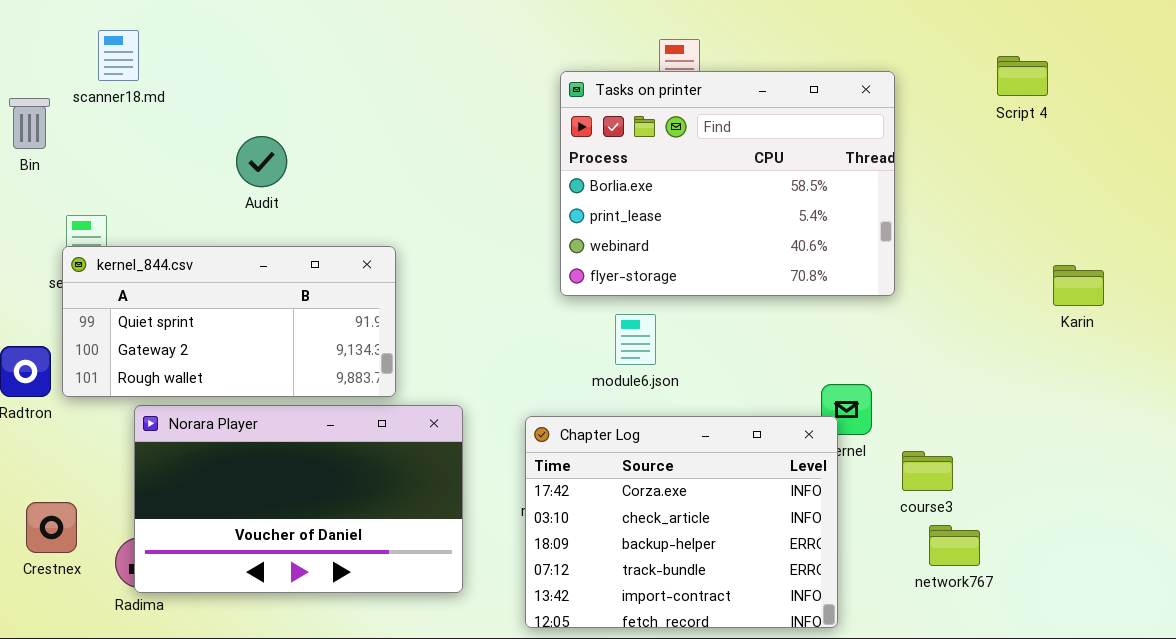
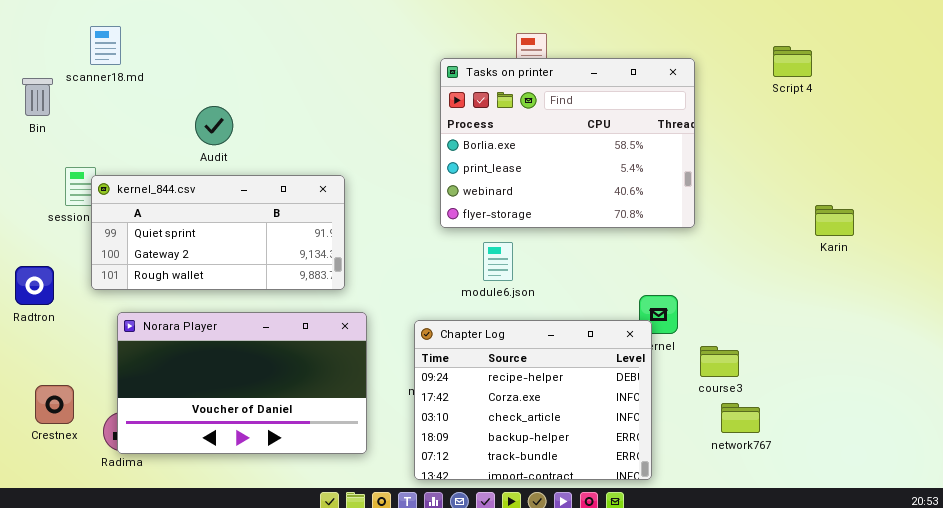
kernel_844.csv: [62,246,396,397] -> [91,175,345,290], moved
Chapter Log: [525,416,838,628] -> [414,320,652,480], scrolled up 1 row

